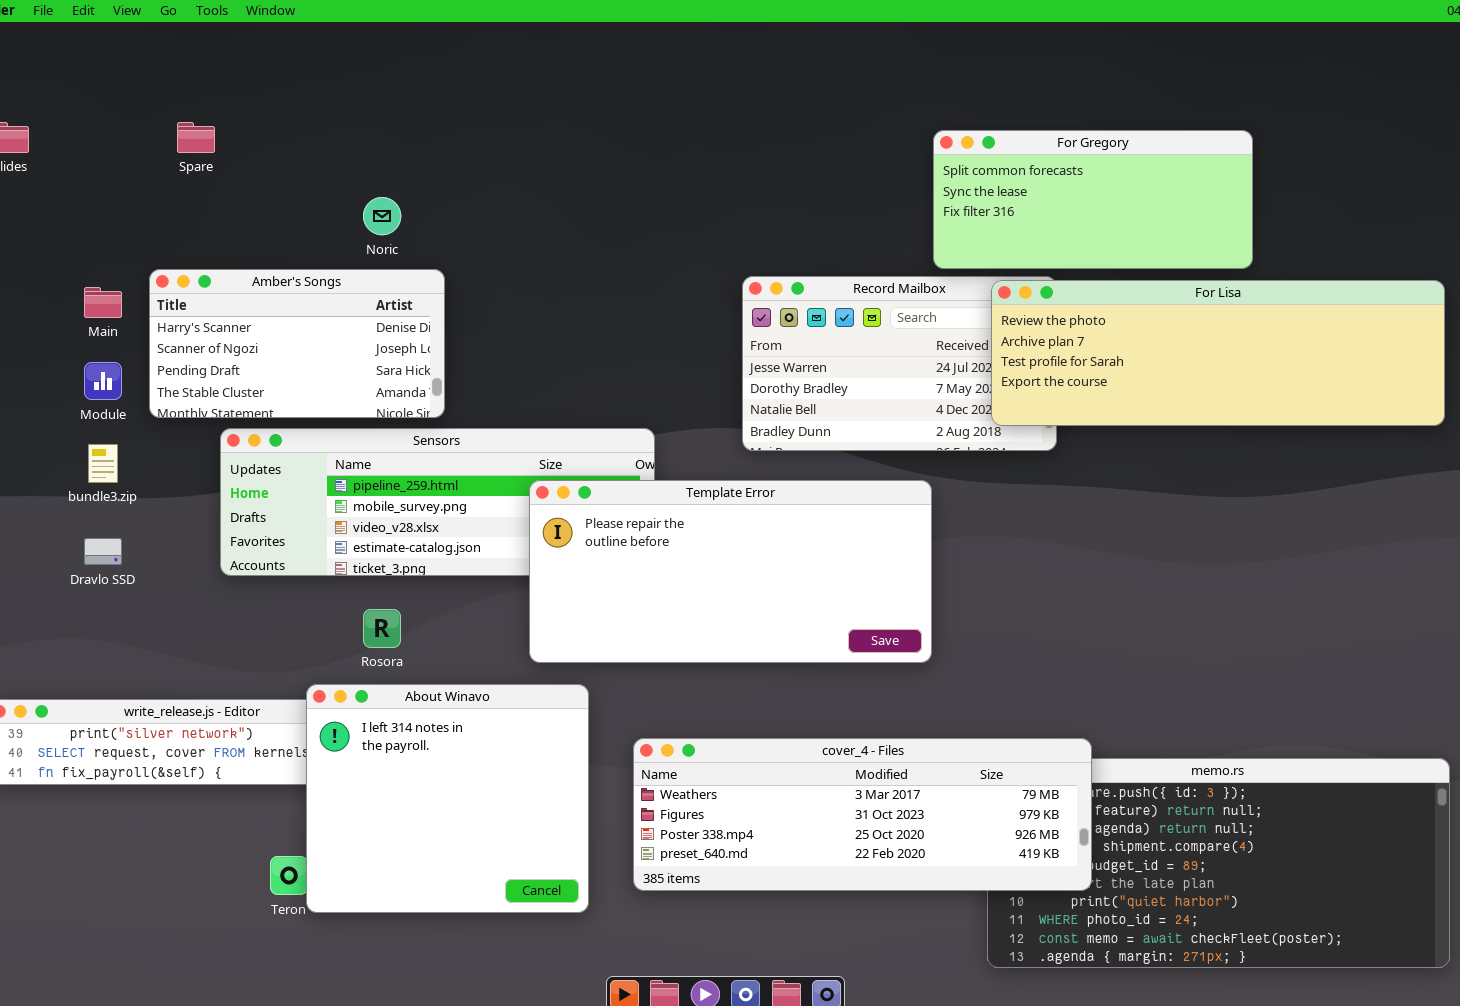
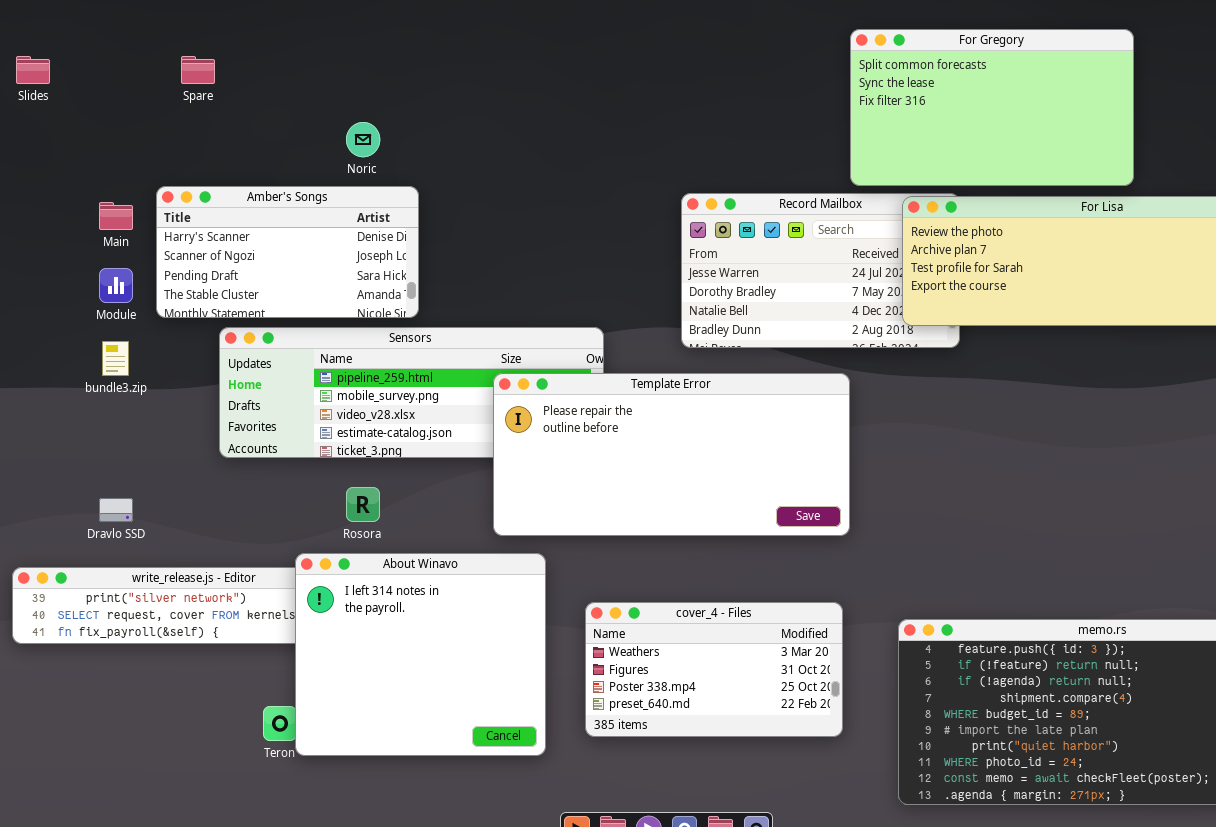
For Gregory: [933,130,1253,269] -> [850,29,1134,186], resized
Dravlo SSD: [84,538,122,565] -> [99,498,133,522], moved
cover_4 - Files: [633,738,1092,891] -> [585,602,843,737], resized

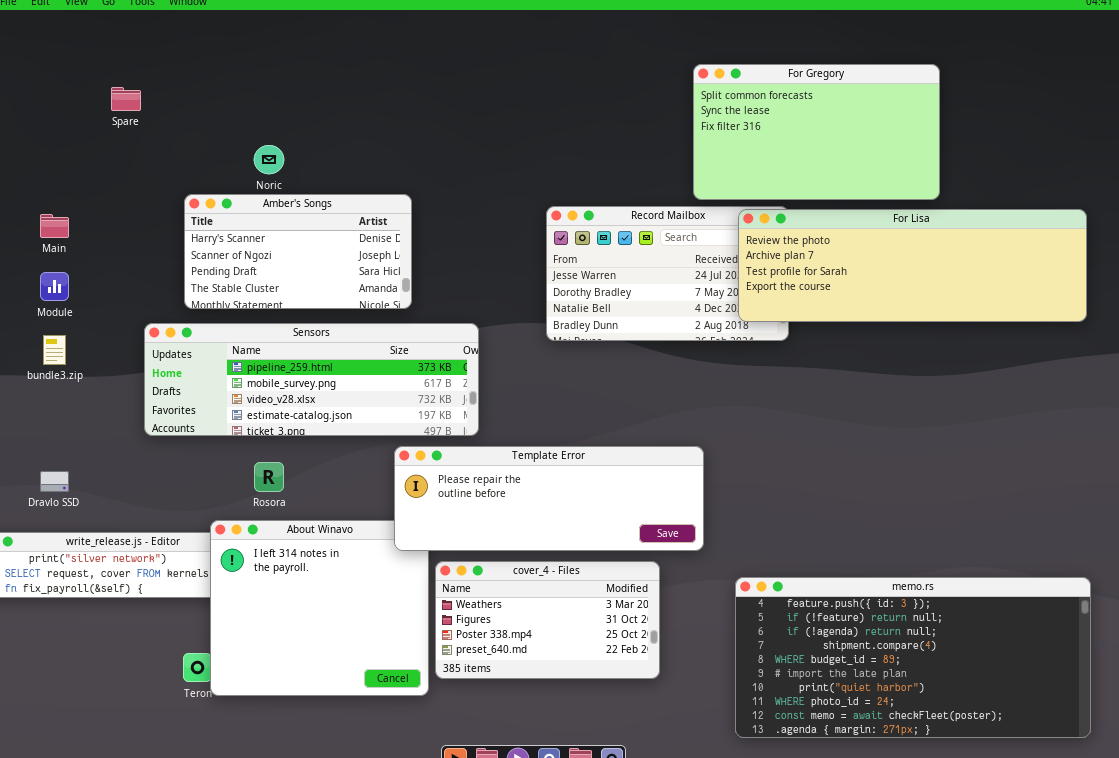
Amber's Songs: [156,186,419,318] -> [184,194,412,309], moved
Template Error: [493,373,850,536] -> [394,446,704,551], moved, resized
cover_4 - Files: [585,602,843,737] -> [435,561,660,679], moved

